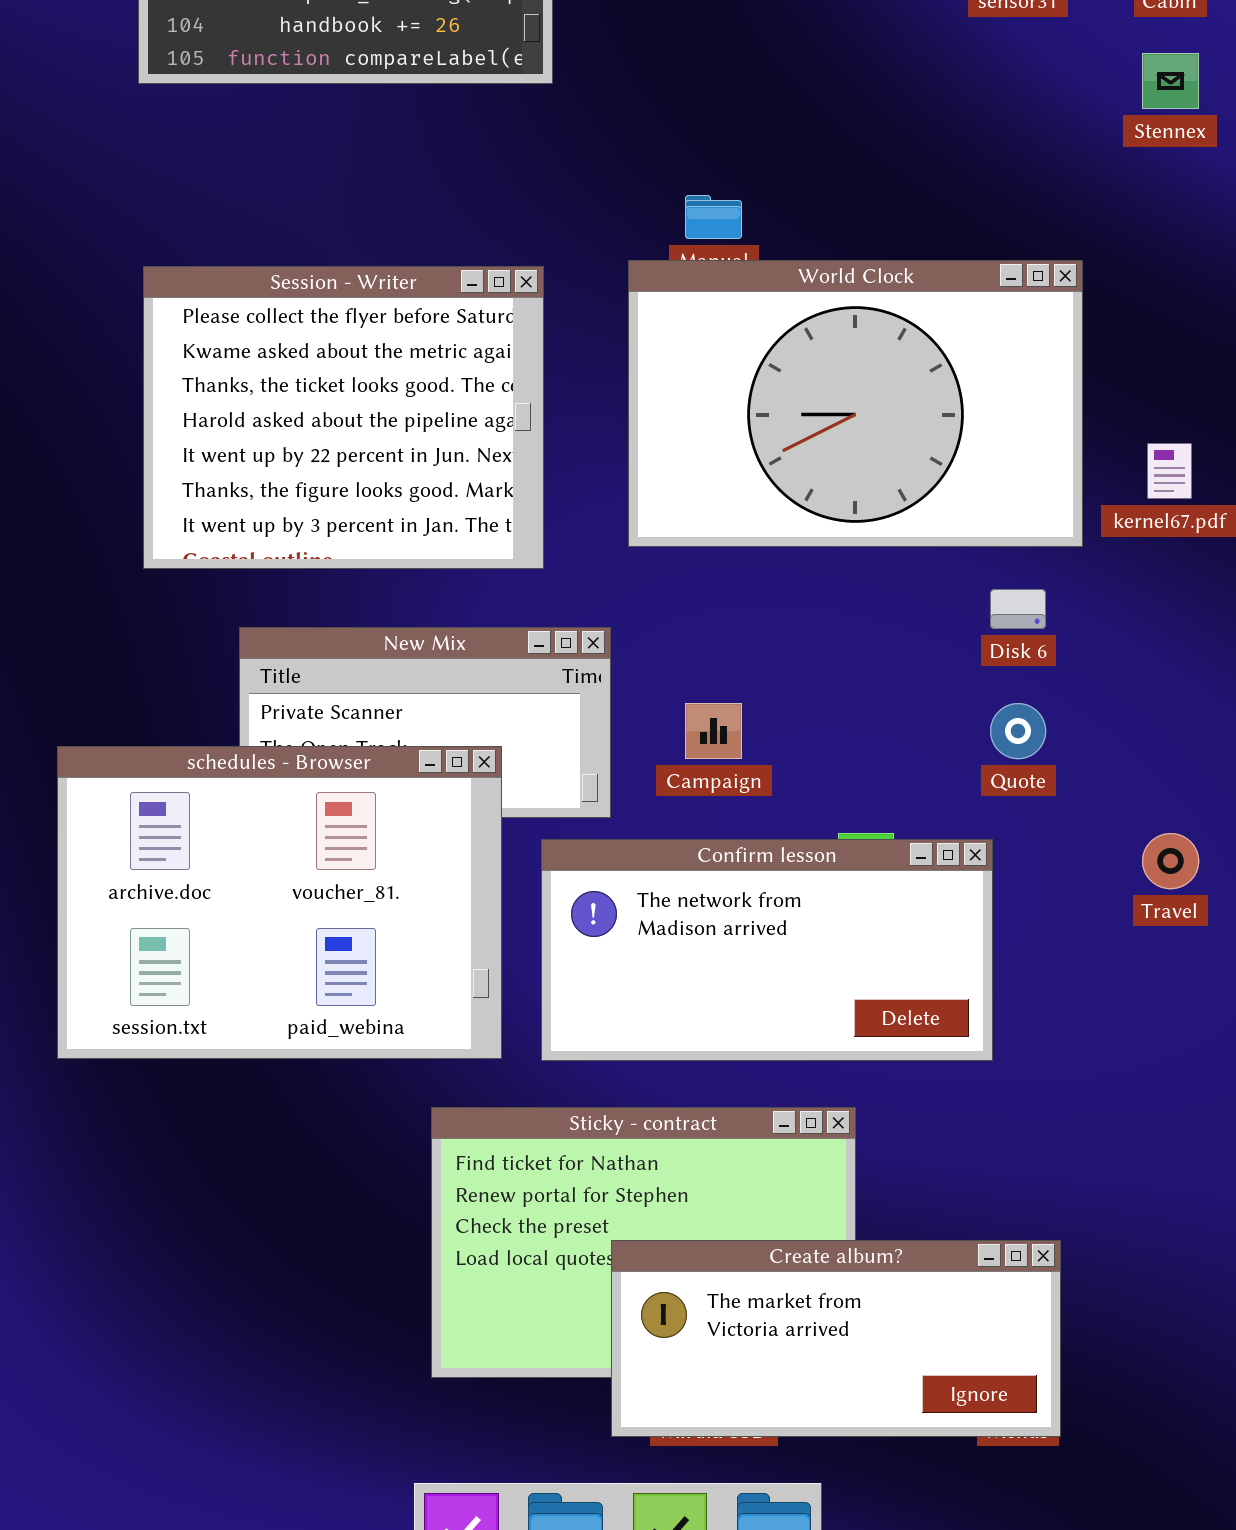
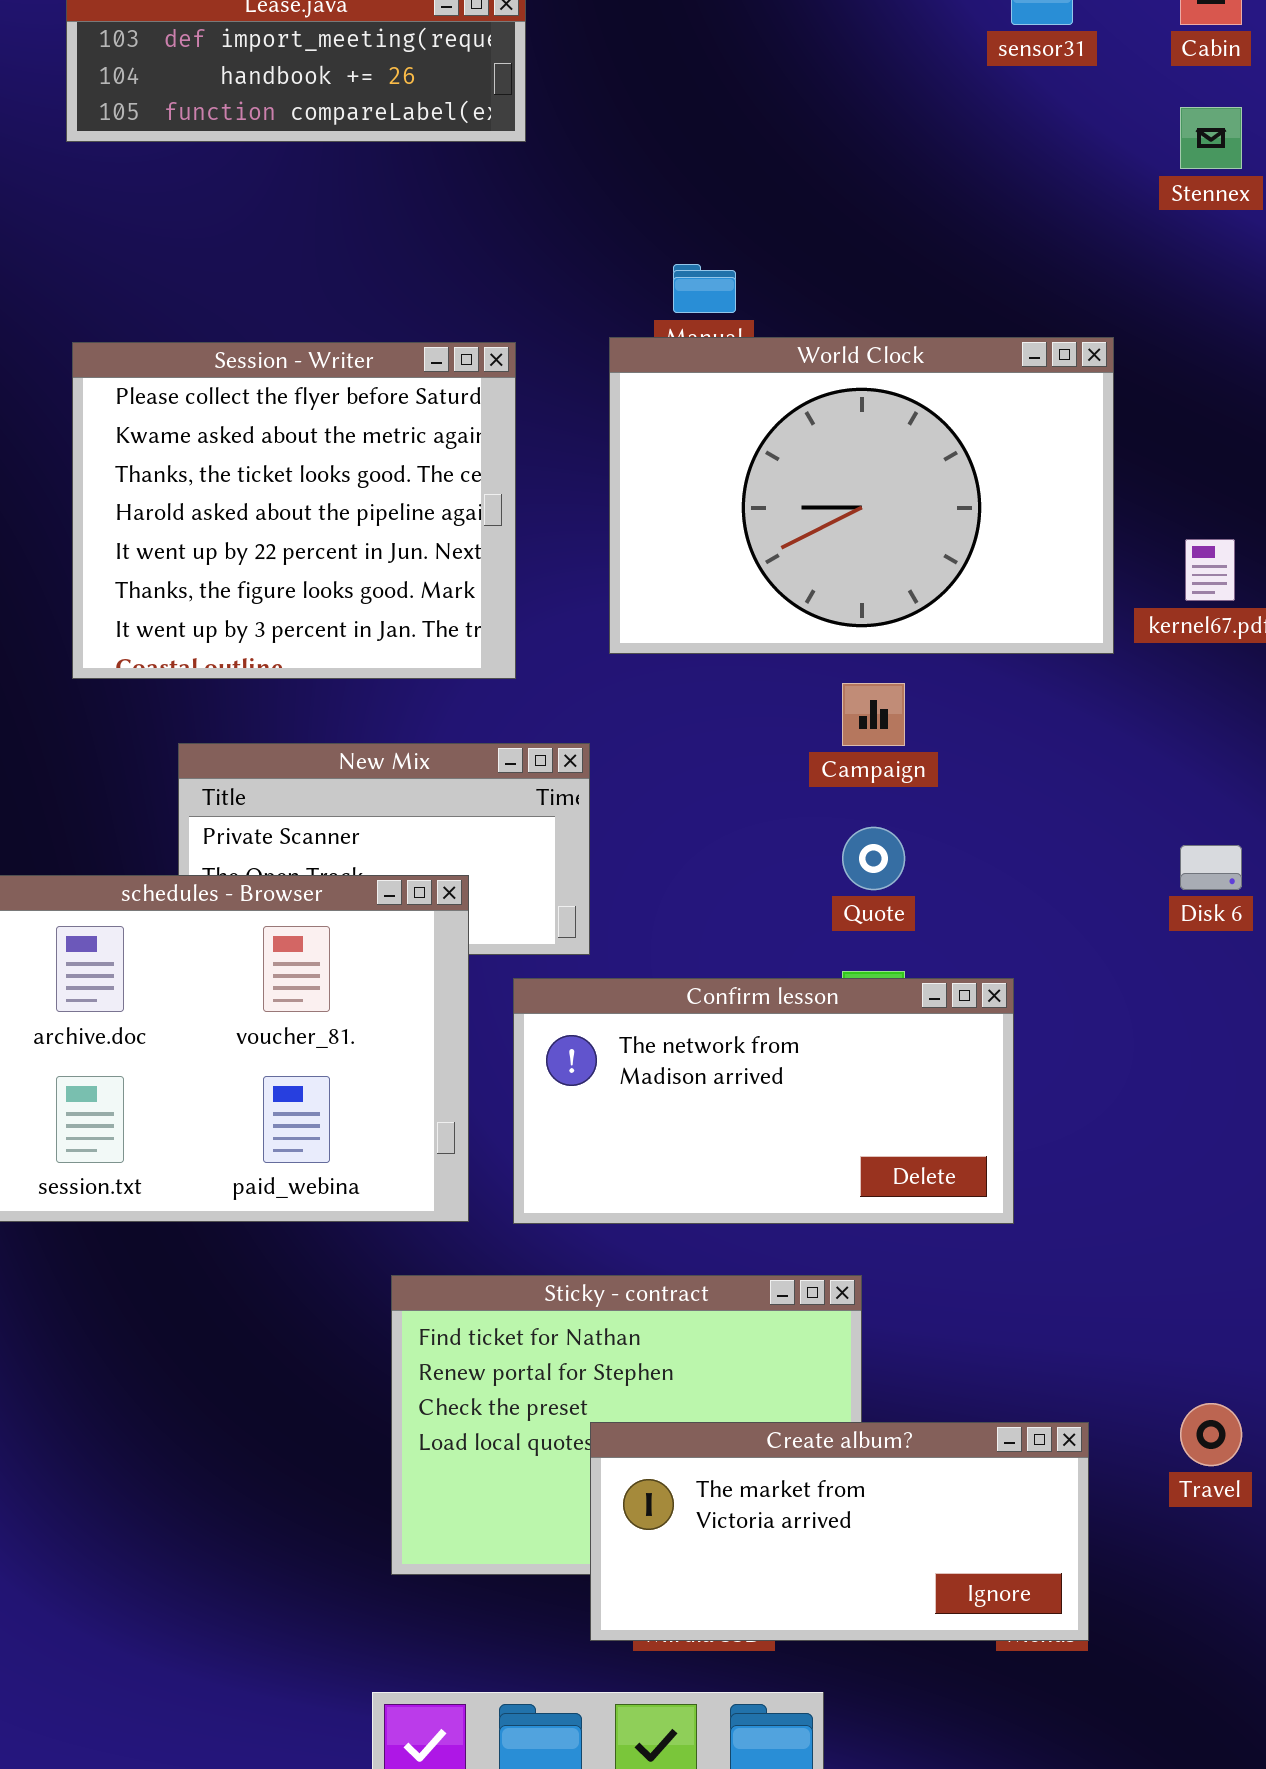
Disk 6: [990,589,1046,629] -> [1180,845,1242,890], moved
Campaign: [685,703,742,759] -> [842,683,905,746], moved
Quote: [990,703,1046,759] -> [842,827,905,890], moved
Travel: [1142,833,1199,889] -> [1180,1403,1242,1466], moved

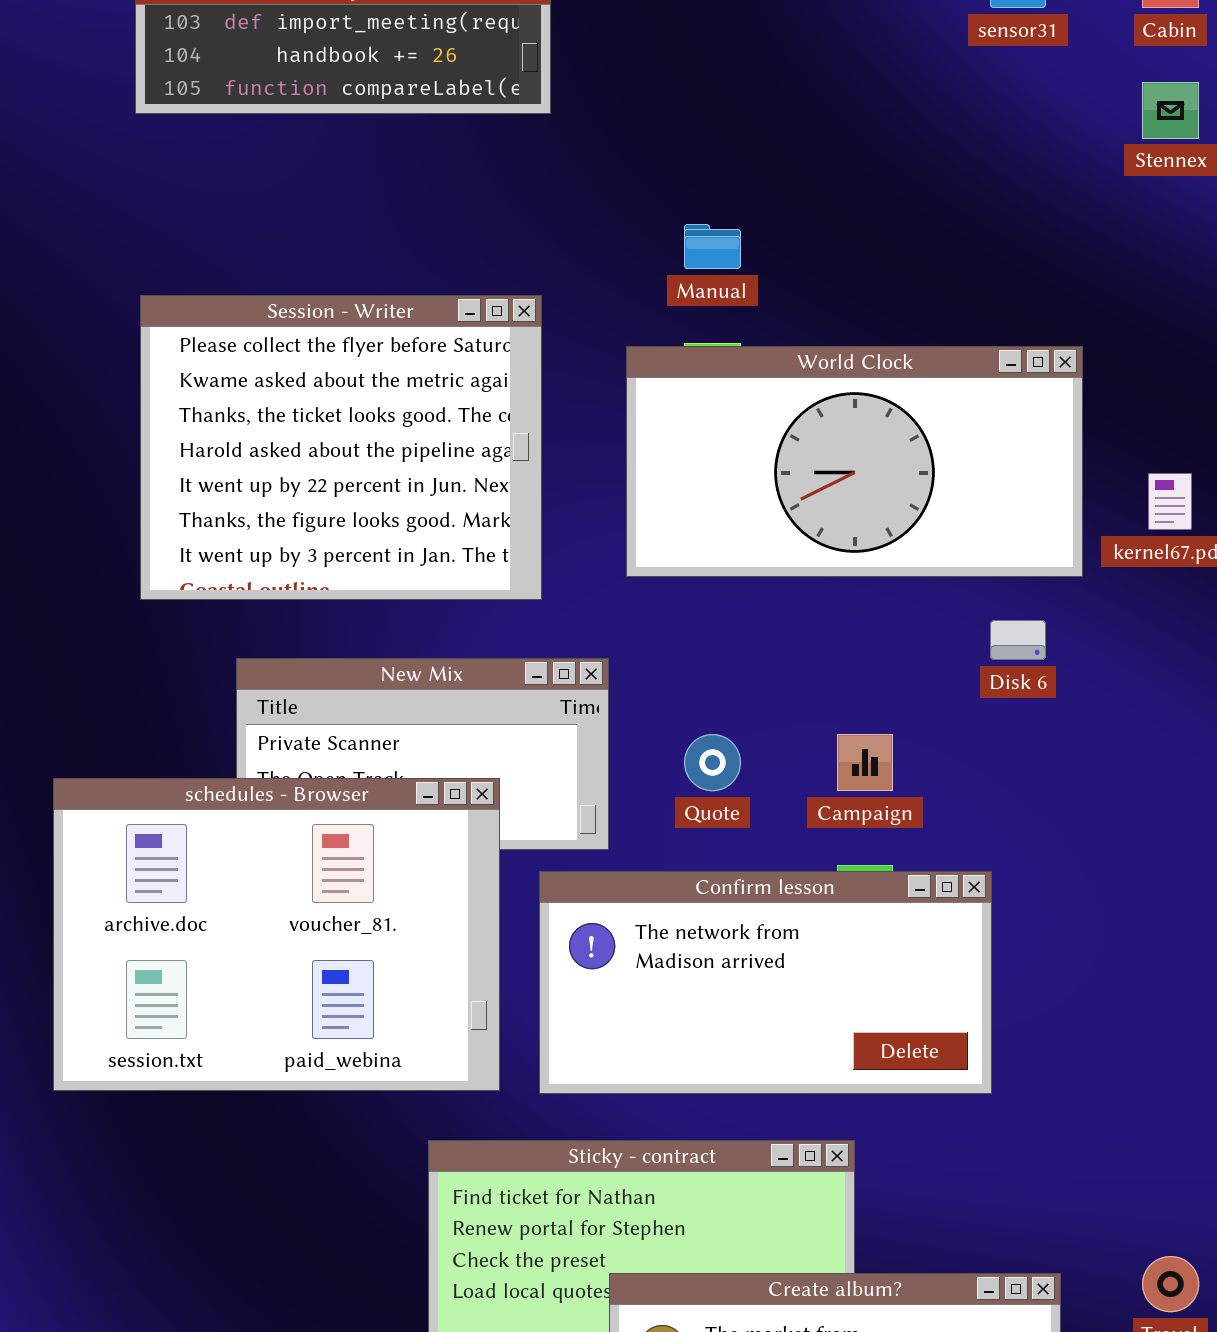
World Clock: [609,337,1114,654] -> [626,346,1083,577], resized
Campaign: [842,683,905,746] -> [837,734,893,791], moved
Quote: [842,827,905,890] -> [684,734,741,791], moved
Disk 6: [1180,845,1242,890] -> [990,620,1046,660], moved

